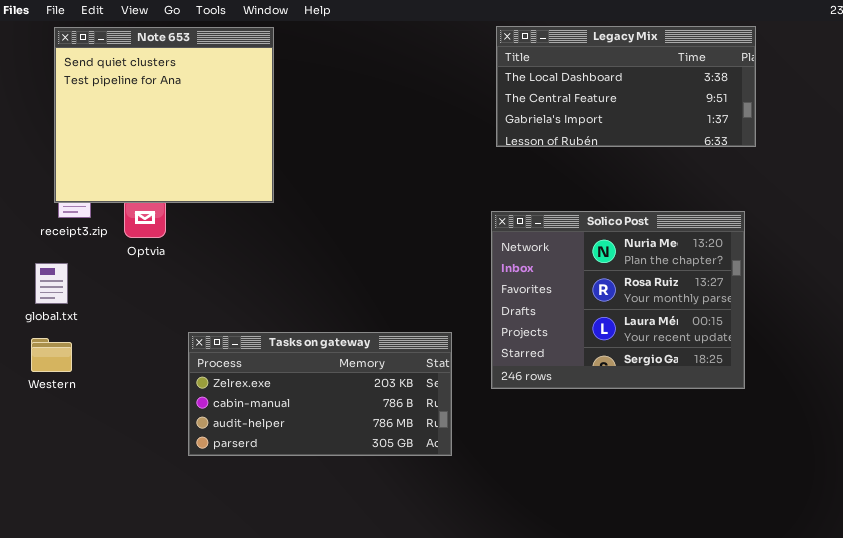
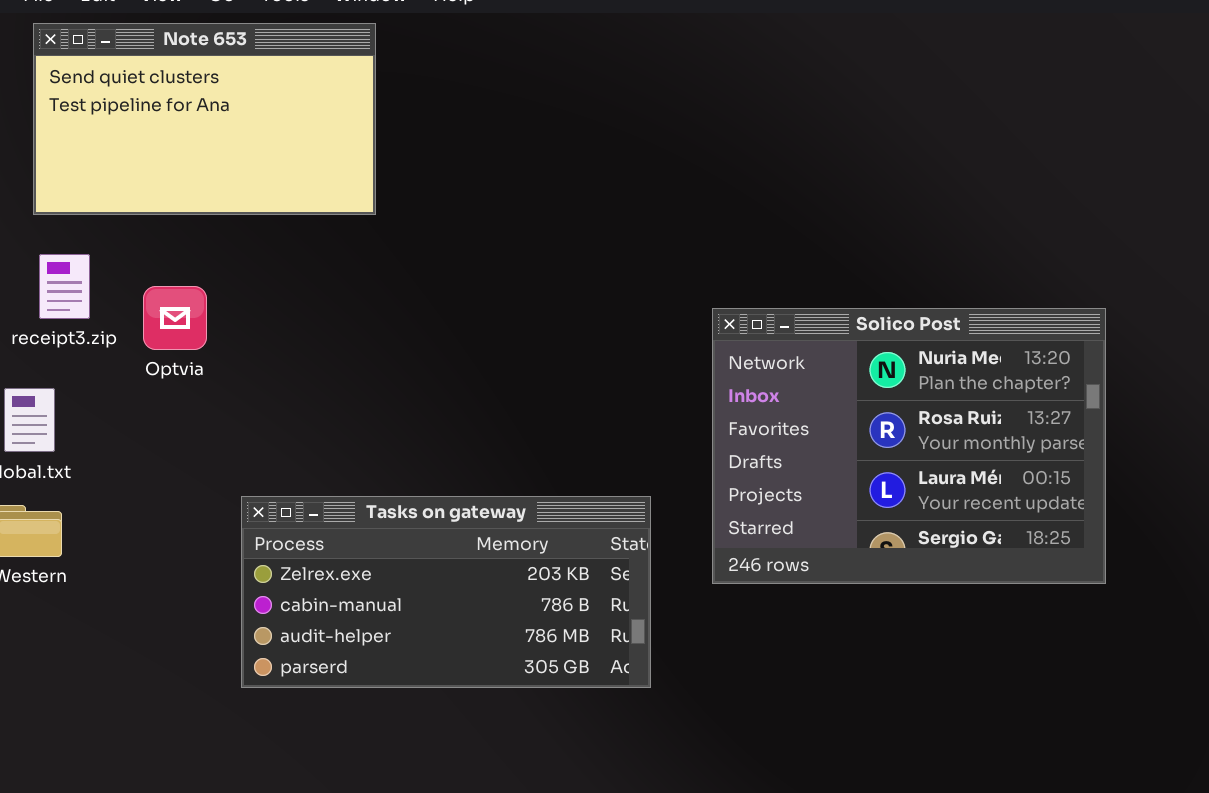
Legacy Mix: [496,26,756,147] -> none, closed
Note 653: [54,27,274,203] -> [33,23,376,215], resized

